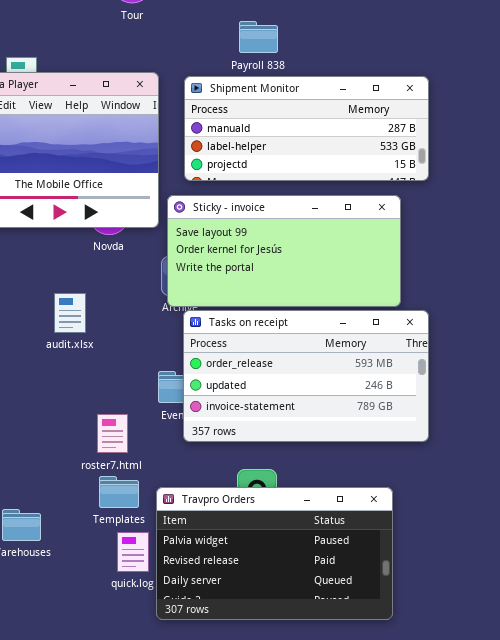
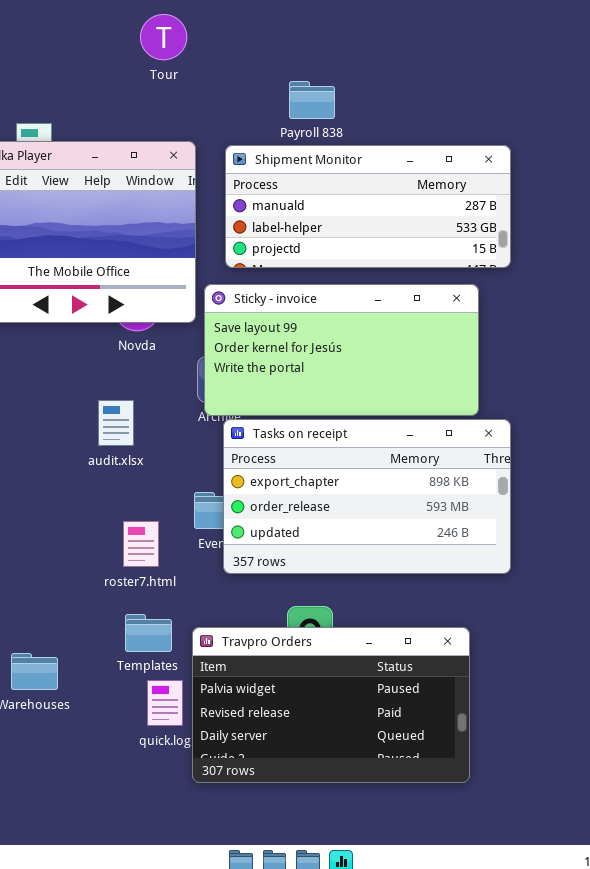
audit.xlsx: [54,293,86,333] -> [98,400,134,446], moved
Tasks on receipt: [183,310,429,442] -> [223,419,511,574], scrolled up 1 row
roster7.html: [97,414,128,453] -> [123,521,159,567], moved

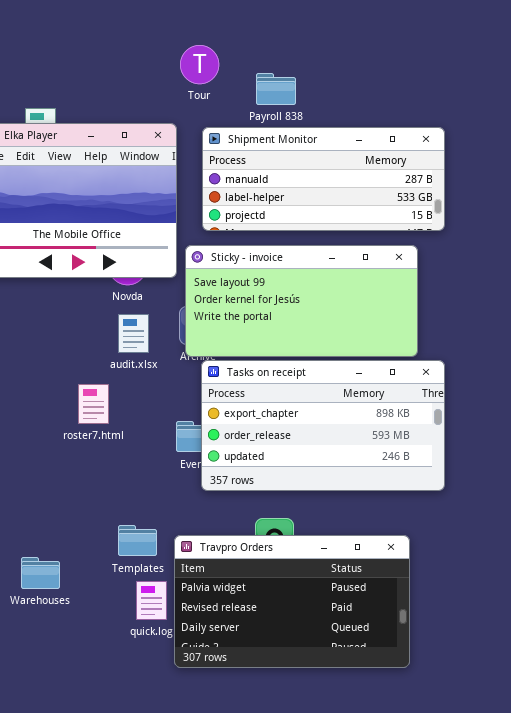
Tour: [140,14,187,60] -> [180,45,219,84], moved
audit.xlsx: [98,400,134,446] -> [118,314,149,353], moved
roster7.html: [123,521,159,567] -> [78,384,109,424], moved

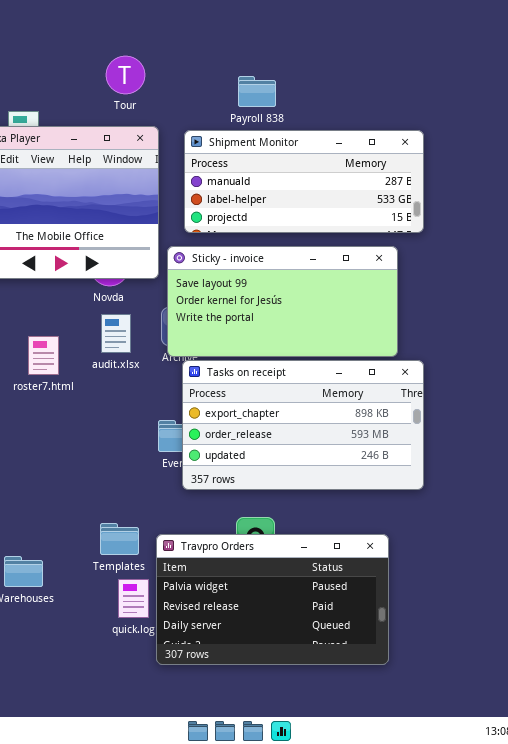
Tour: [180,45,219,84] -> [106,56,145,94], moved
roster7.html: [78,384,109,424] -> [28,336,59,375], moved

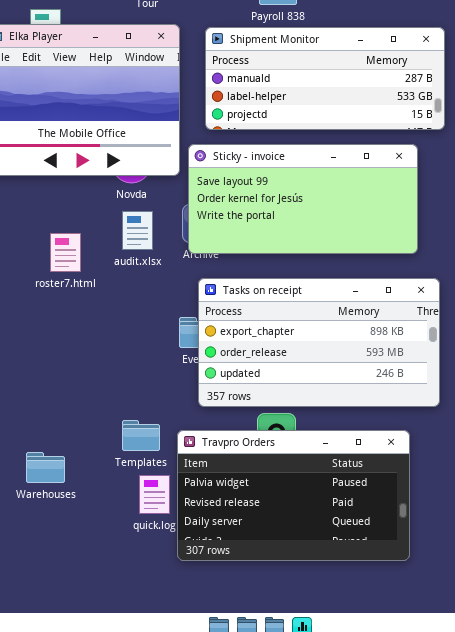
Tasks on receipt: [182,360,424,490] -> [198,278,440,407], moved

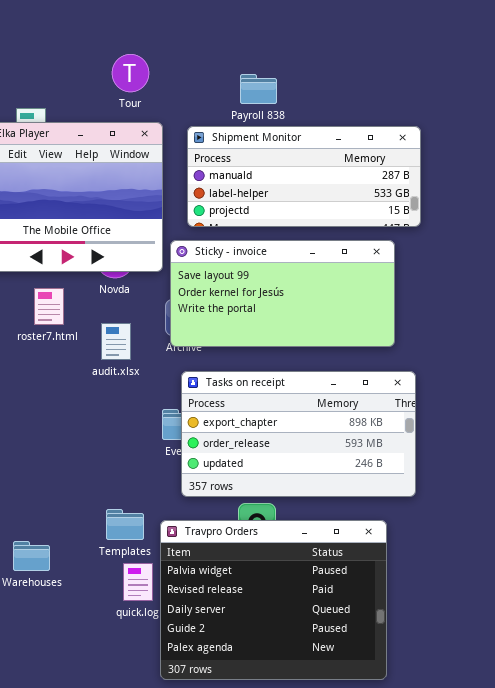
audit.xlsx: [122,211,153,250] -> [101,323,131,360], moved
roster7.html: [50,233,81,272] -> [34,288,64,325], moved
Travpro Orders: [177,430,410,561] -> [160,520,387,680], resized

